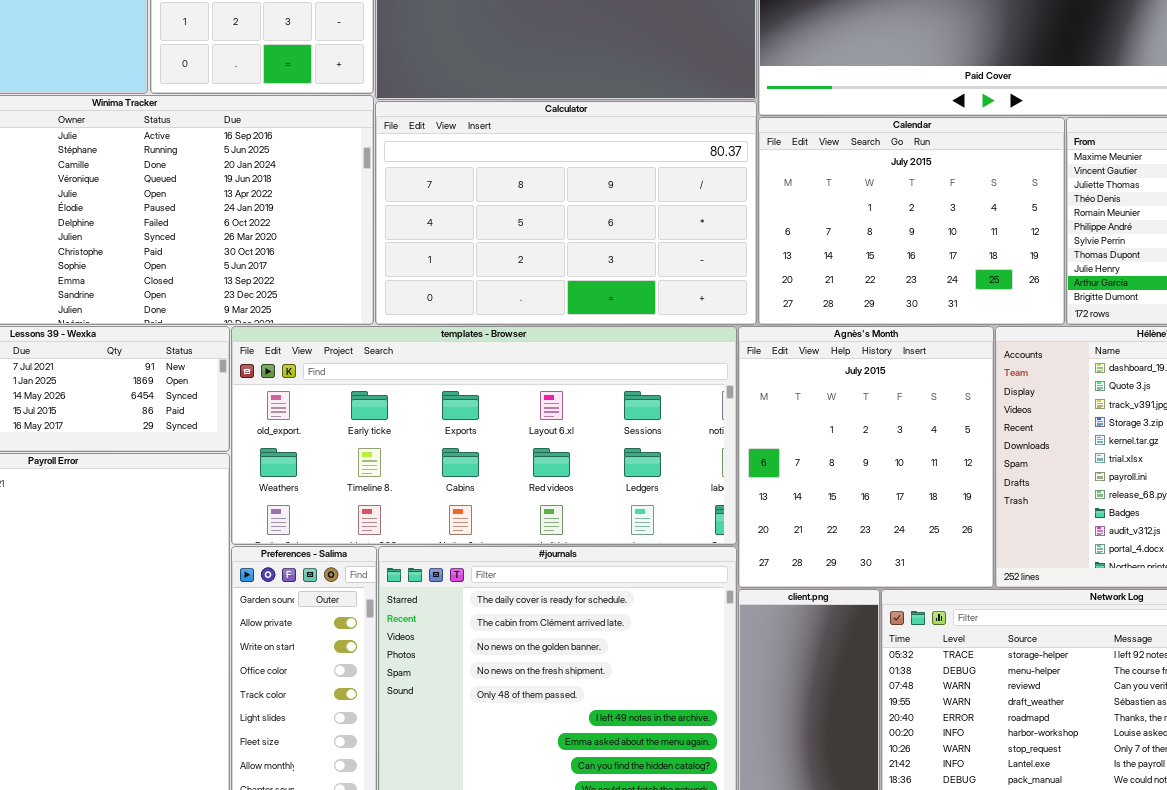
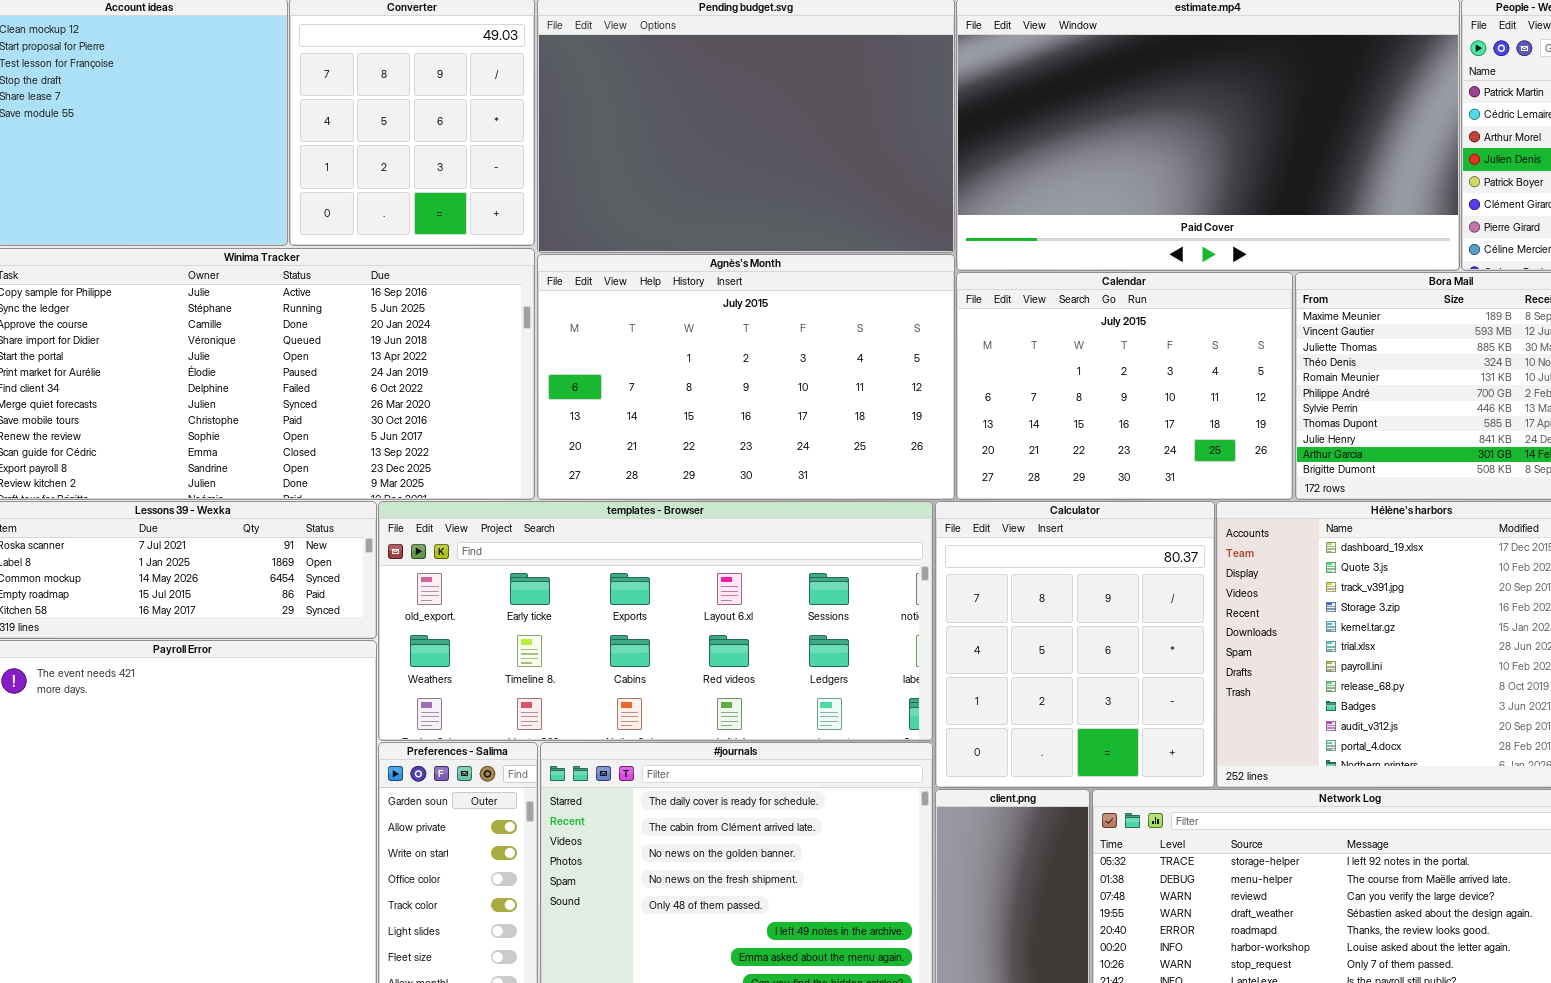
Calculator: [375,101,757,325] -> [935,501,1215,788], moved, resized
Agnès's Month: [738,326,994,588] -> [537,254,955,500], moved, resized

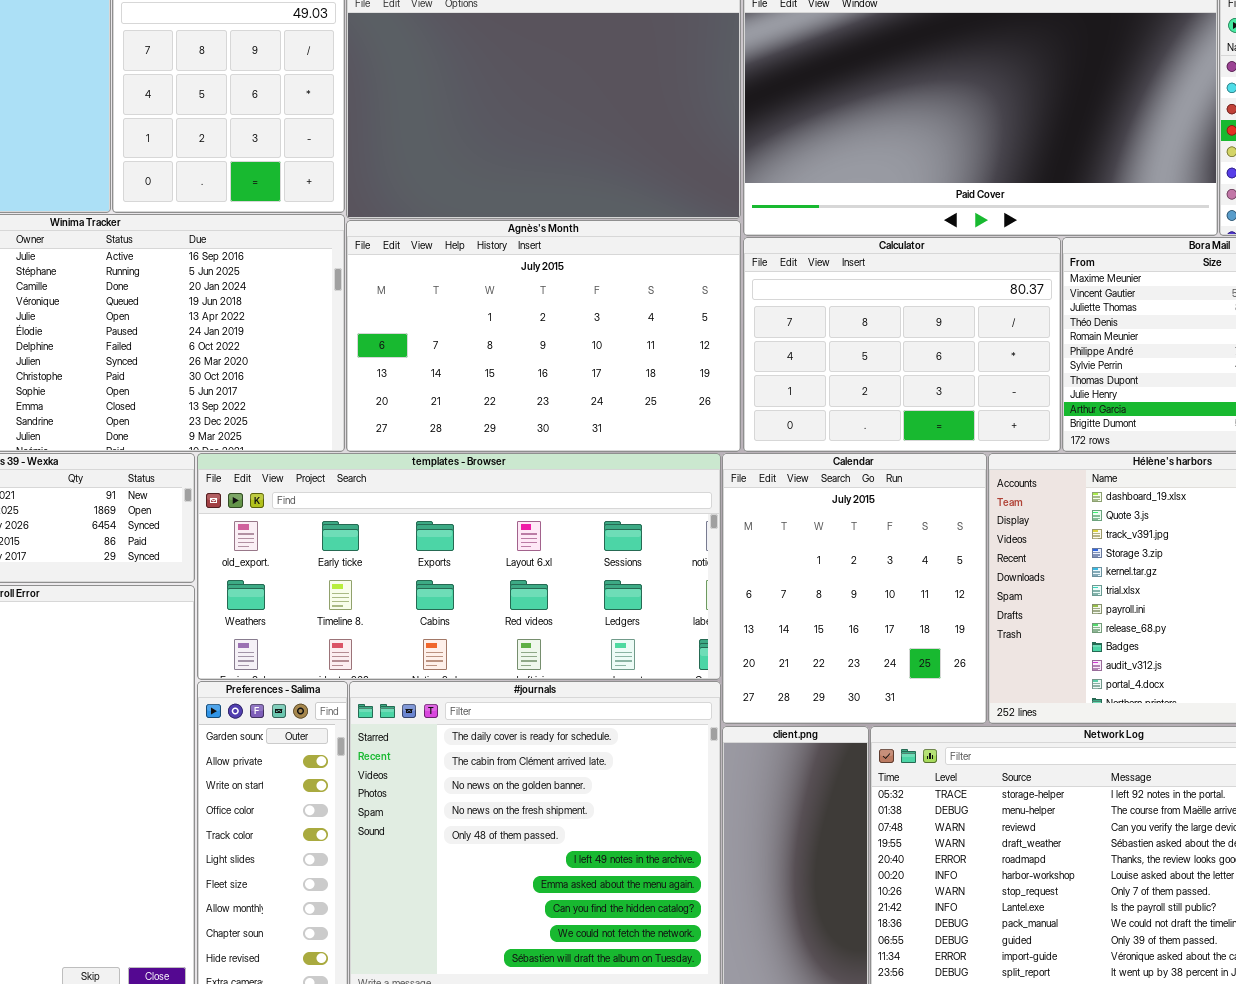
Calendar: [956,272,1293,500] -> [722,453,987,724], moved, resized
Calculator: [935,501,1215,788] -> [743,237,1061,452], moved, resized

